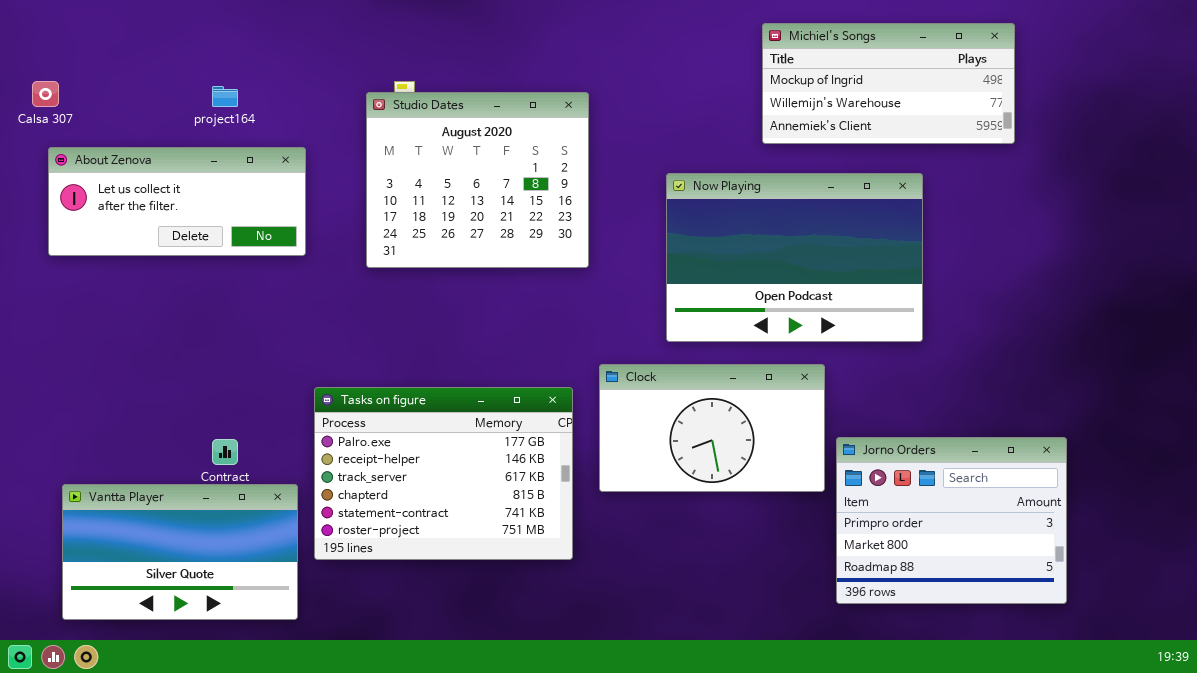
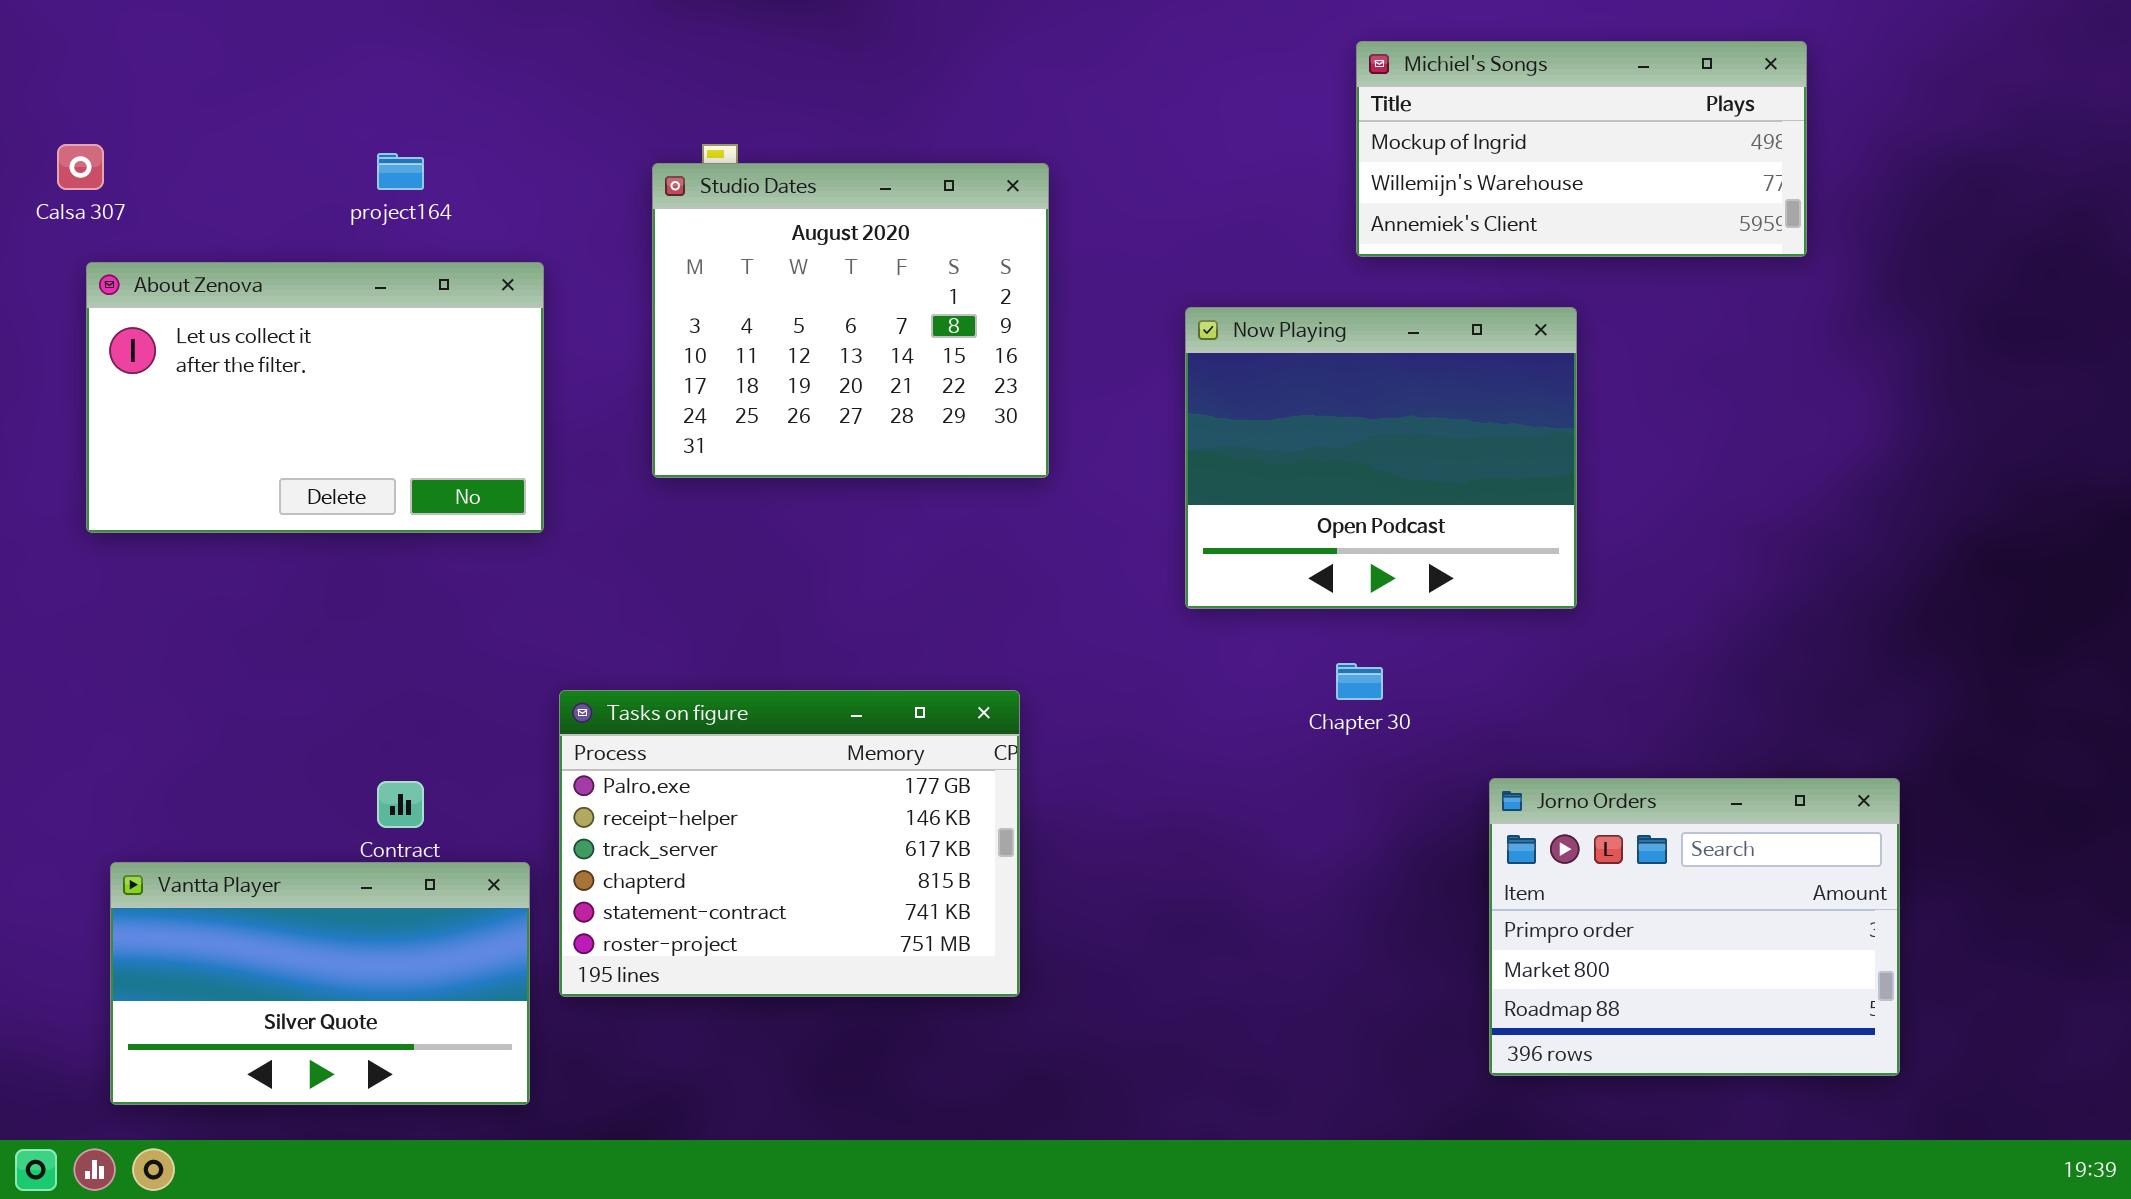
About Zenova: [48,147,306,256] -> [86,262,544,533], resized
Now Playing: [666,173,923,342] -> [1185,307,1577,609], resized
Clock: [599,364,825,492] -> none, closed

